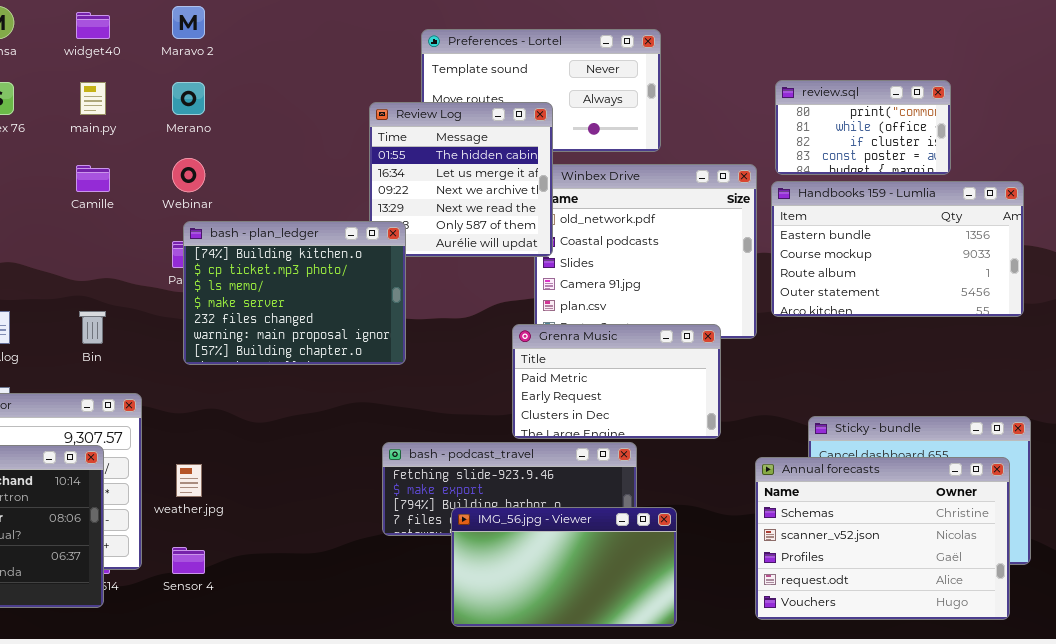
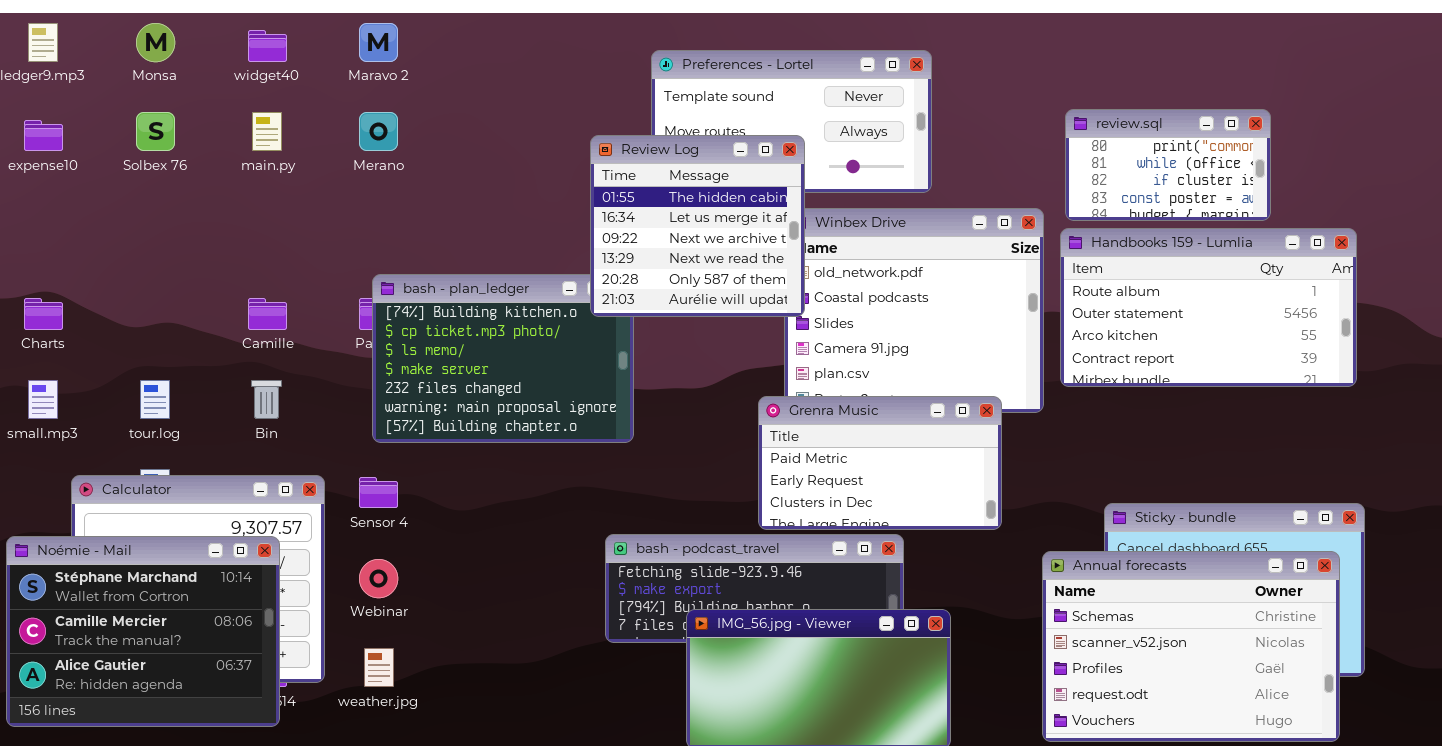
Review Log: [369,102,553,257] -> [590,135,805,317], raised
Webinar: [172,158,205,192] -> [359,559,398,598], moved
Camille: [76,165,110,192] -> [248,298,287,330], moved
Handbooks 159 - Lumlia: [771,181,1024,317] -> [1060,228,1357,387], scrolled down 2 rows
weather.jpg: [176,464,202,497] -> [364,648,394,687], moved
Sensor 4: [172,547,205,574] -> [359,477,398,508], moved

